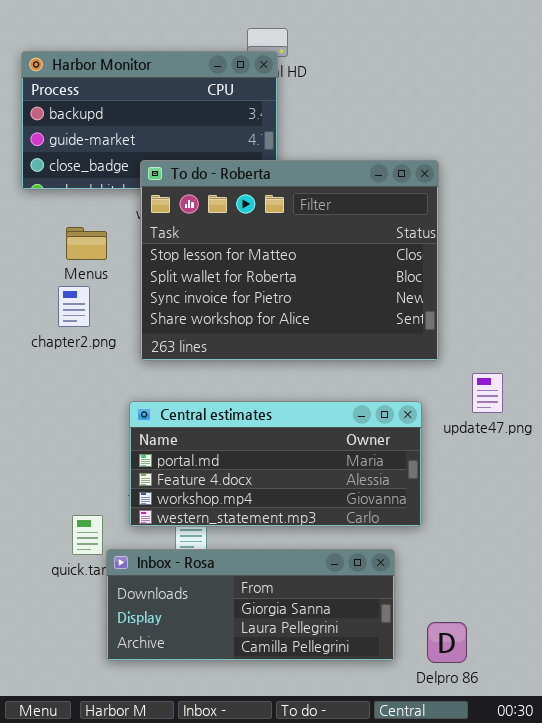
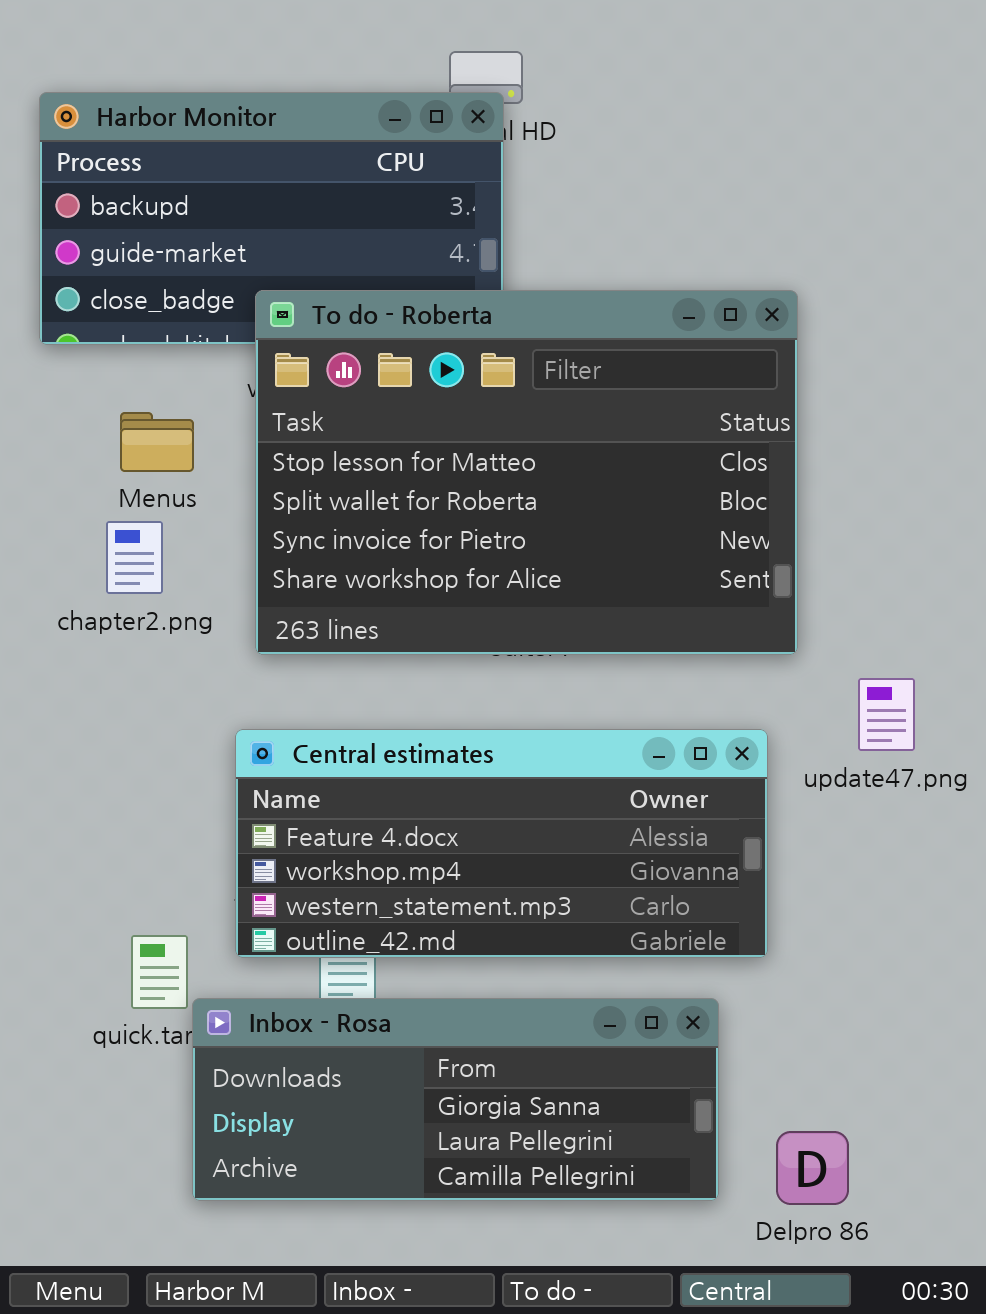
Central estimates: [129,401,422,527] -> [235,729,768,958], scrolled down 1 row

